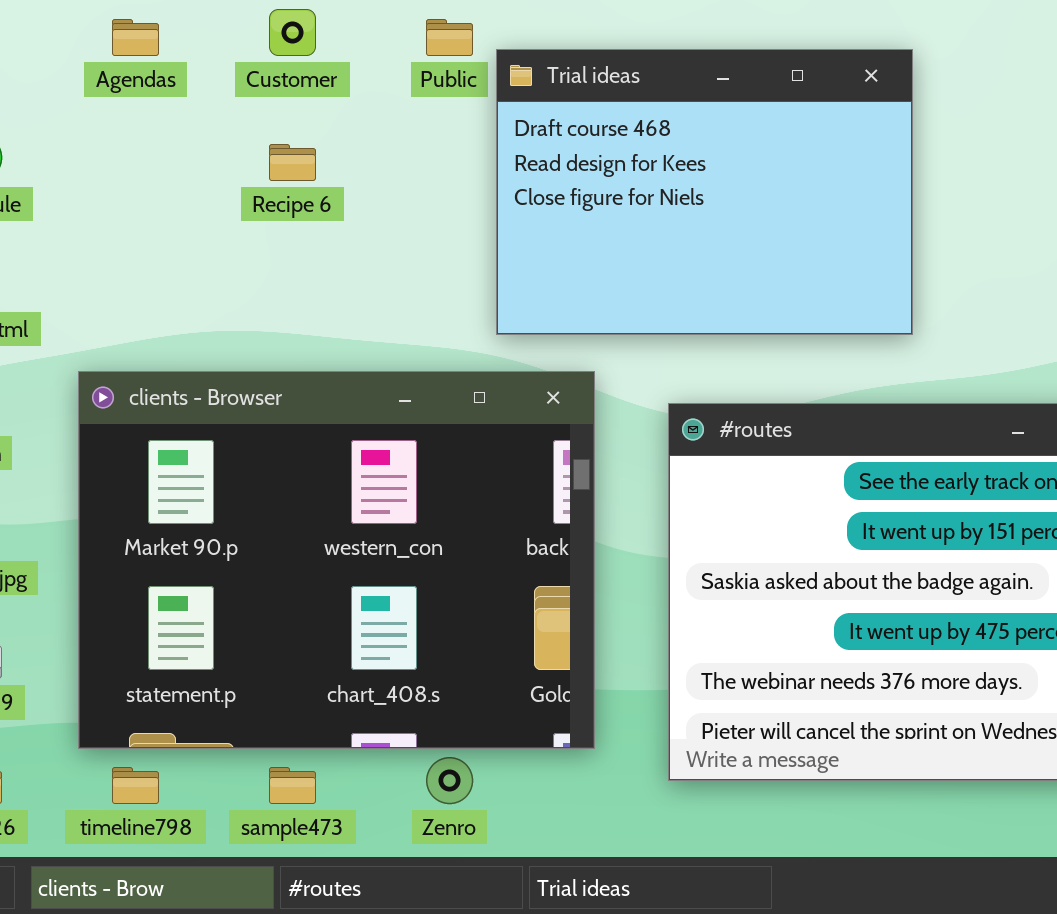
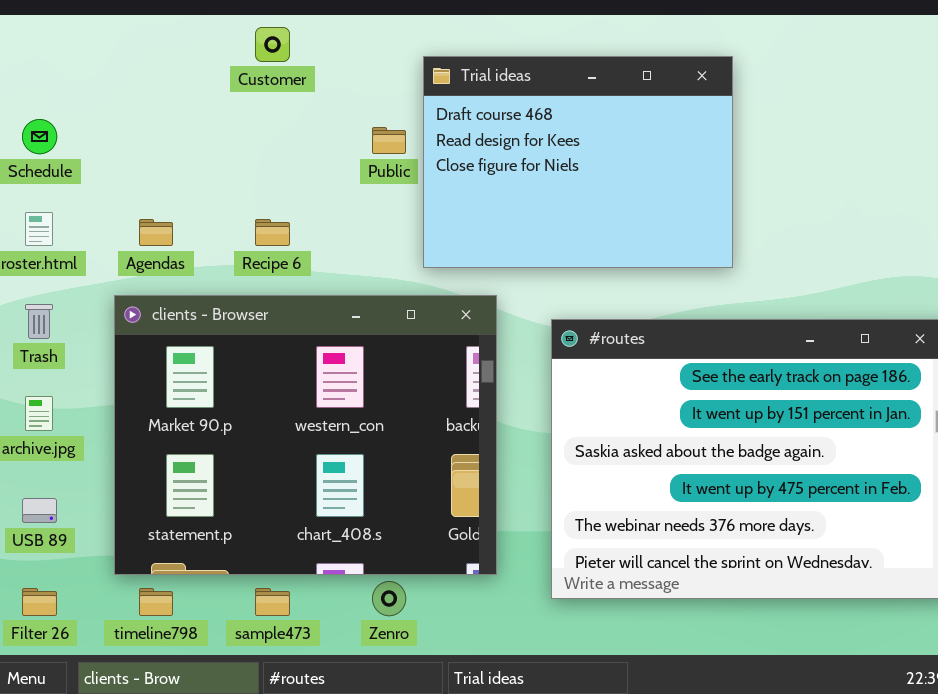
Agendas: [112,19,159,56] -> [139,219,173,246], moved
Public: [426,19,473,56] -> [372,127,406,154], moved
Recipe 6: [269,144,316,181] -> [255,219,290,246], moved

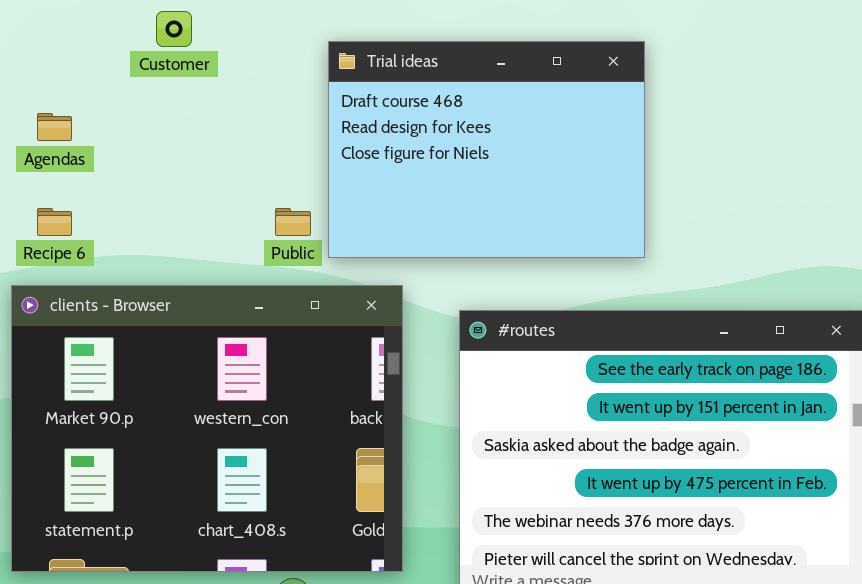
Public: [372,127,406,154] -> [275,208,311,236], moved
Agendas: [139,219,173,246] -> [37,113,72,141], moved
Recipe 6: [255,219,290,246] -> [37,208,72,236], moved

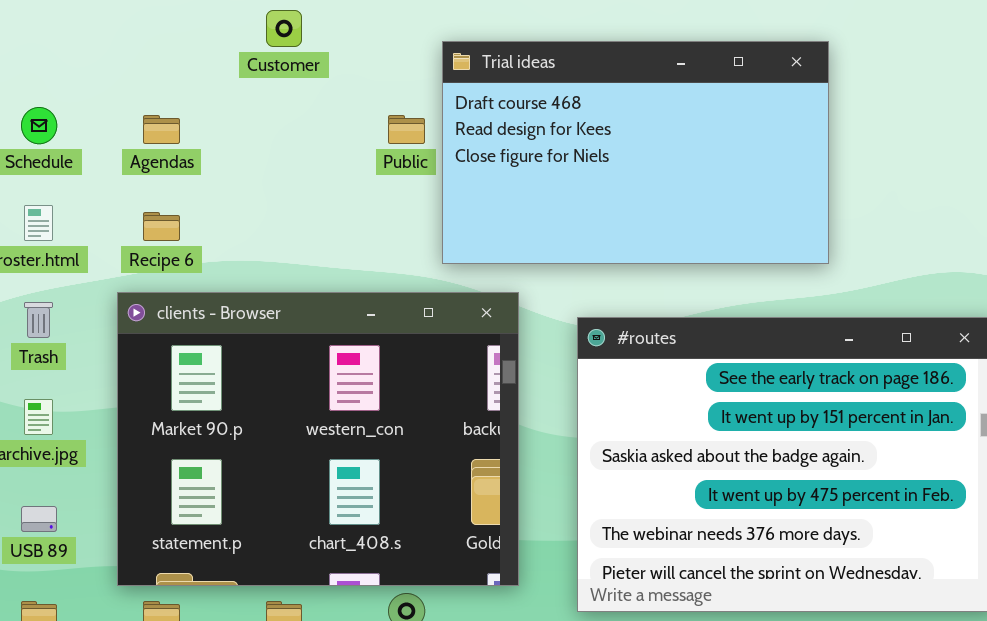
Trial ideas: [328,41,645,258] -> [442,41,829,264], resized
Public: [275,208,311,236] -> [388,115,425,144], moved

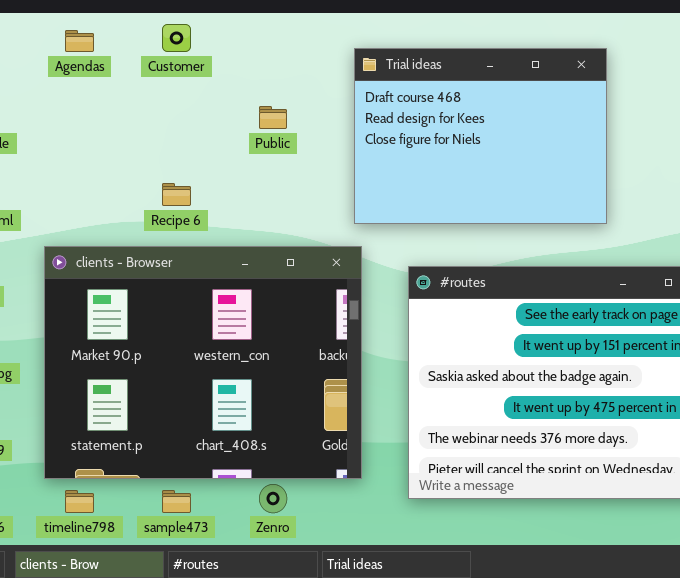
Trial ideas: [442,41,829,264] -> [354,48,607,224], resized
Agendas: [143,115,180,144] -> [65,30,94,52], moved
Recipe 6: [143,212,180,241] -> [162,183,191,206], moved

